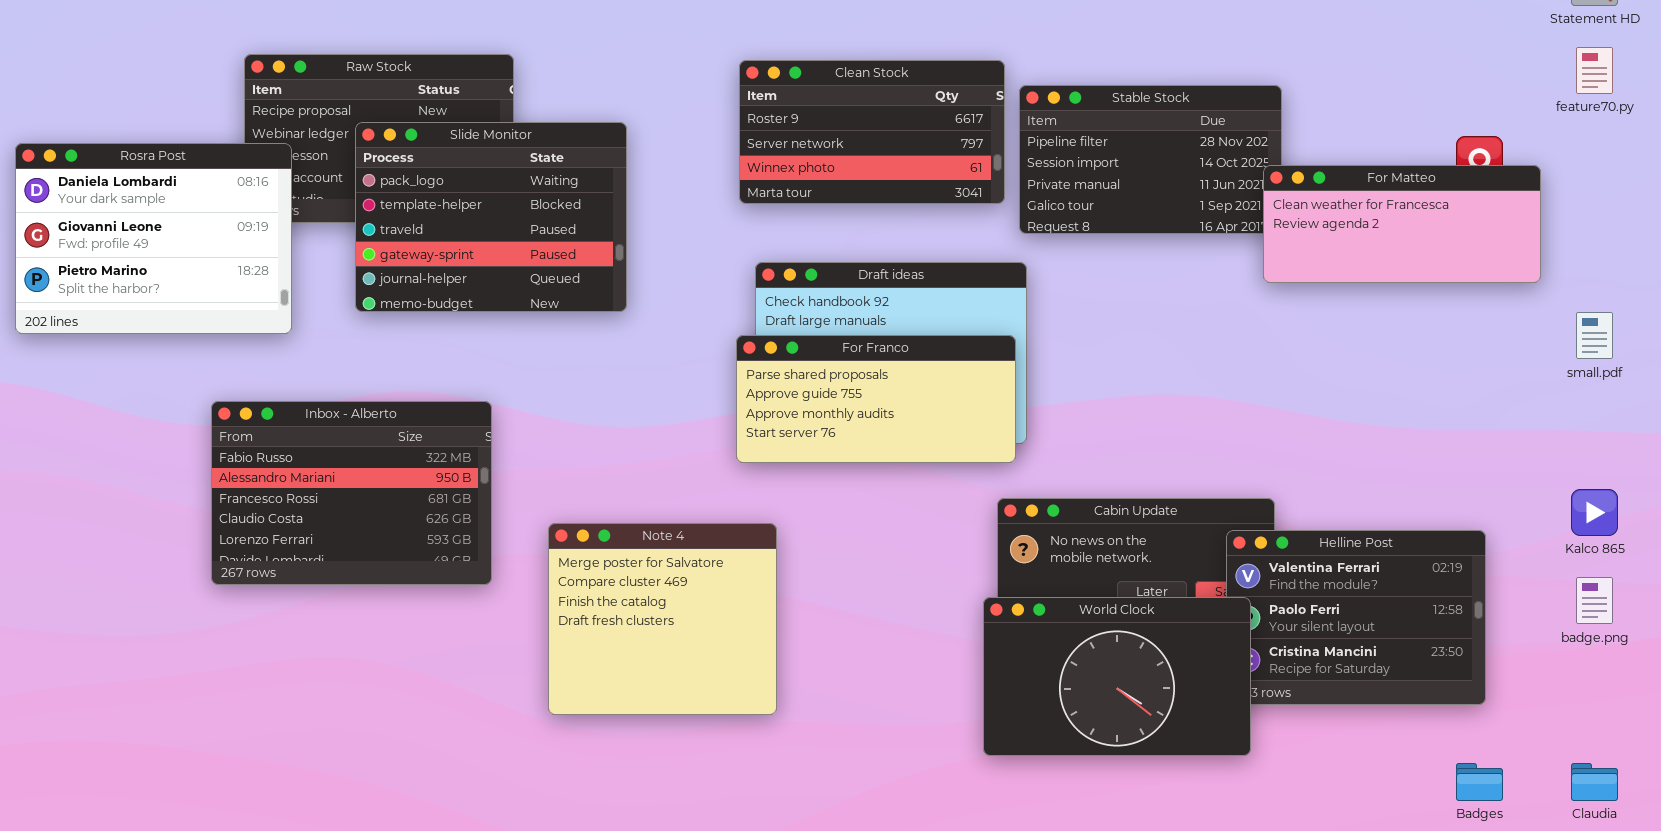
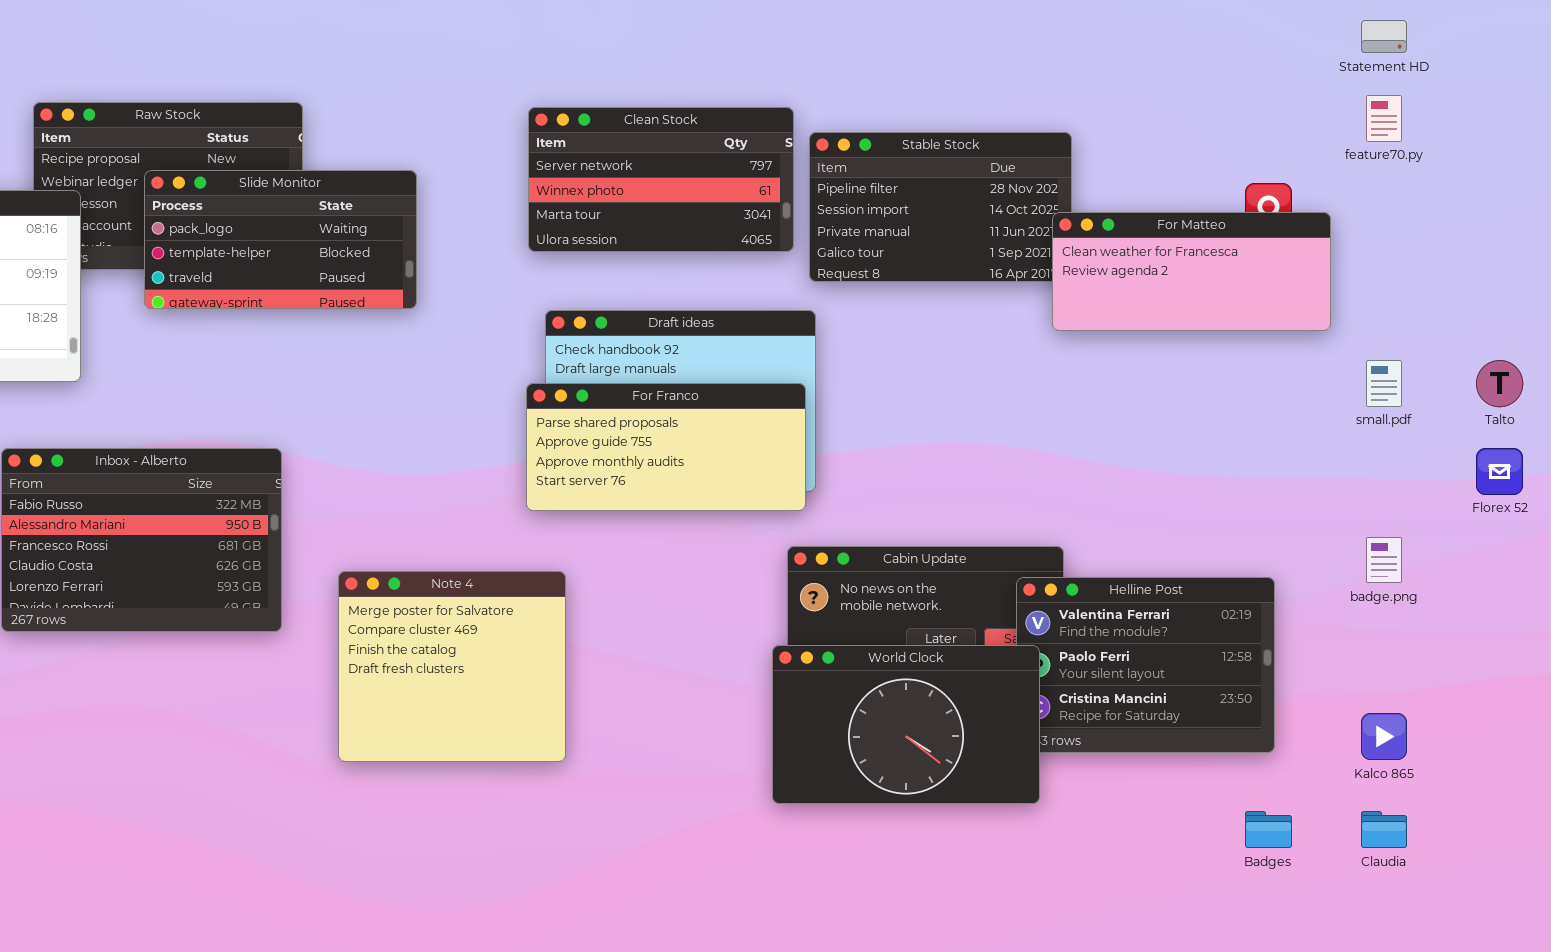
Clean Stock: [739,60,1005,204] -> [528,107,794,252], scrolled down 1 row
Slide Monitor: [355,122,627,312] -> [144,170,417,309], resized
Kalco 865: [1571,489,1618,536] -> [1361,713,1407,760], moved
badge.png: [1576,577,1613,624] -> [1366,537,1402,583], moved

